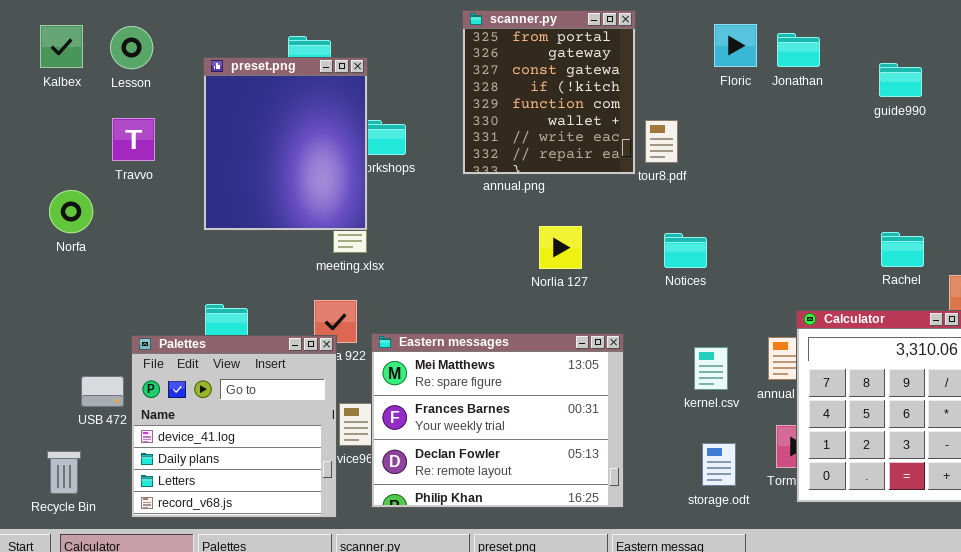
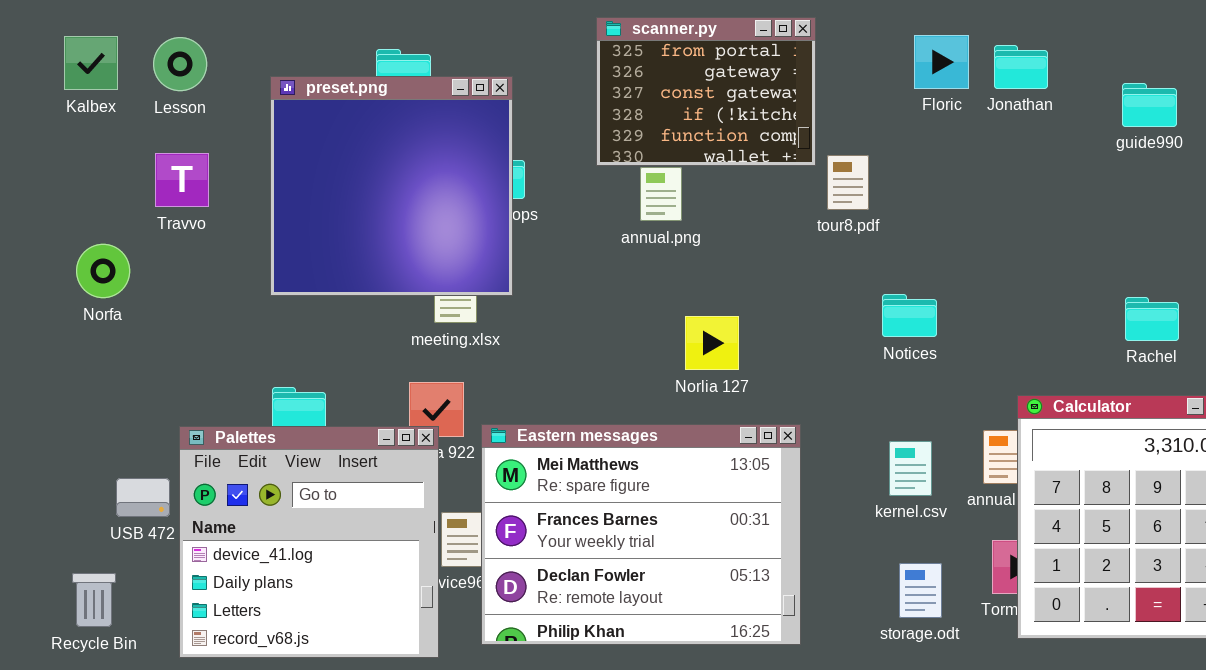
scanner.py: [462,10,636,175] -> [596,17,816,166], resized
preset.png: [203,57,368,231] -> [270,76,513,296], resized
Norlia 127: [539,226,582,269] -> [685,316,739,370], moved
Notices: [664,233,707,268] -> [882,294,937,337], moved

